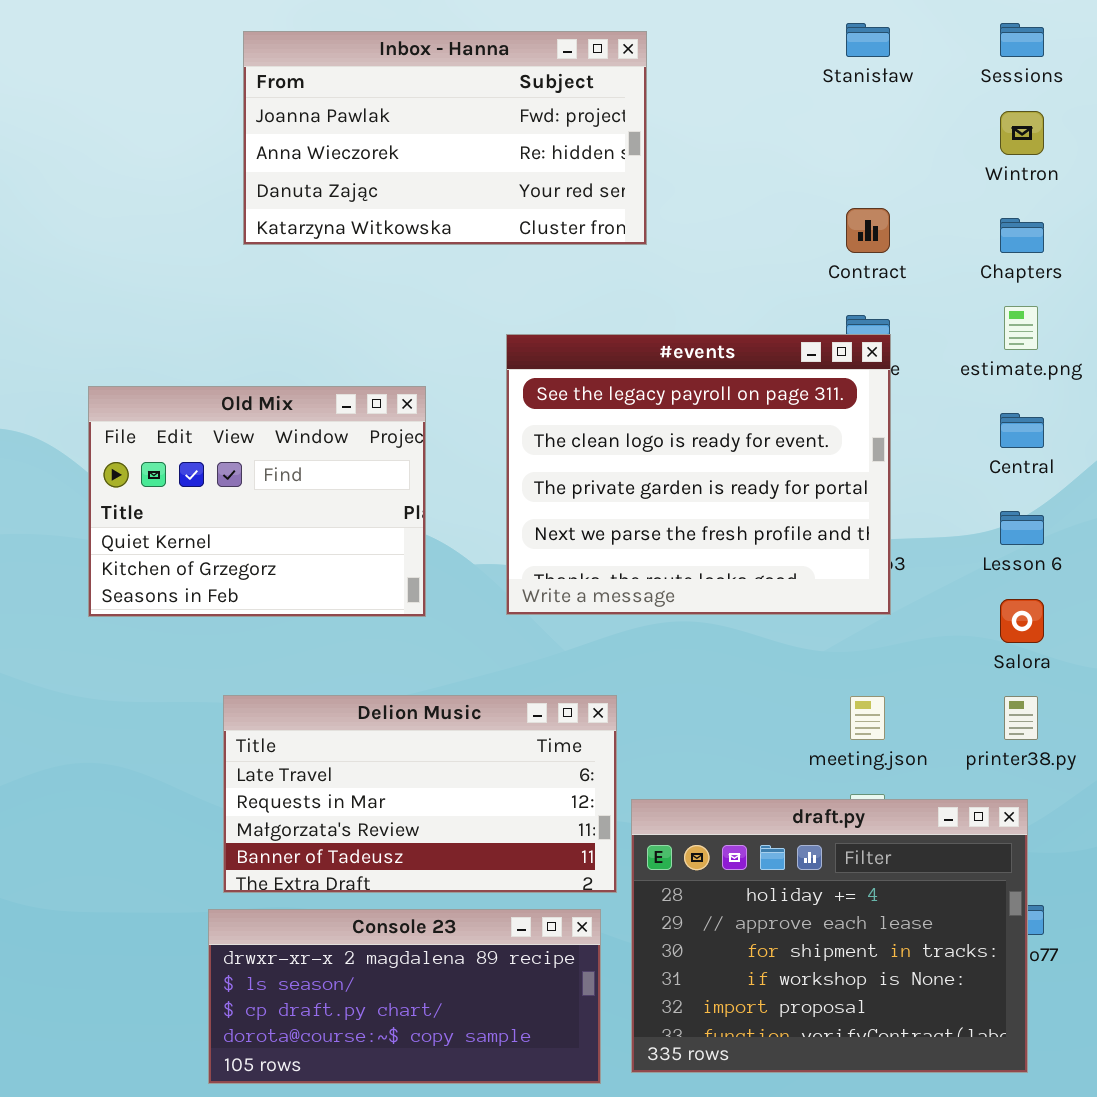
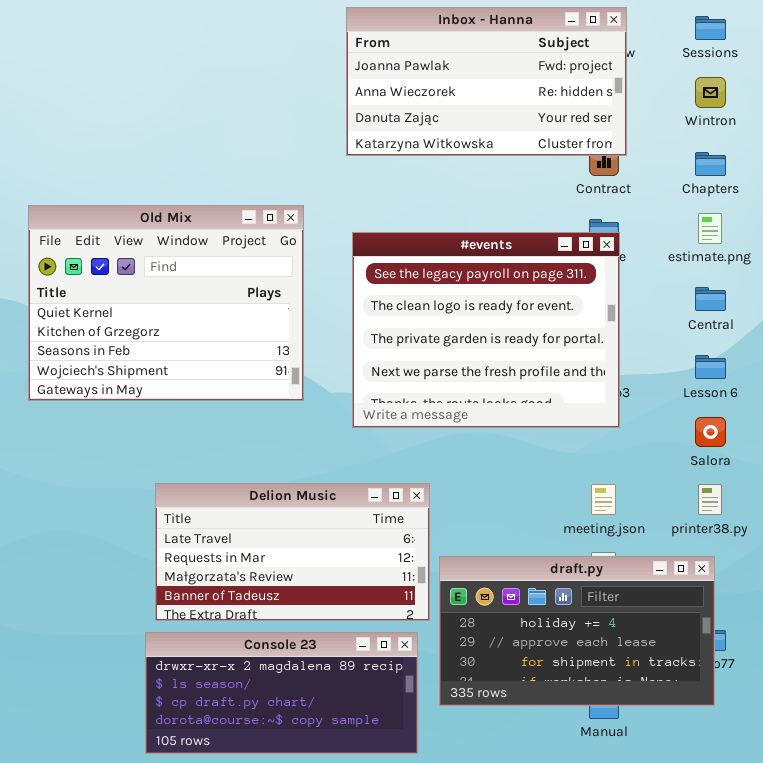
Inbox - Hanna: [243,31,647,245] -> [346,7,627,156], moved
Old Mix: [88,386,426,617] -> [28,205,304,401], moved, resized
draft.py: [631,799,1028,1073] -> [439,556,715,706], resized

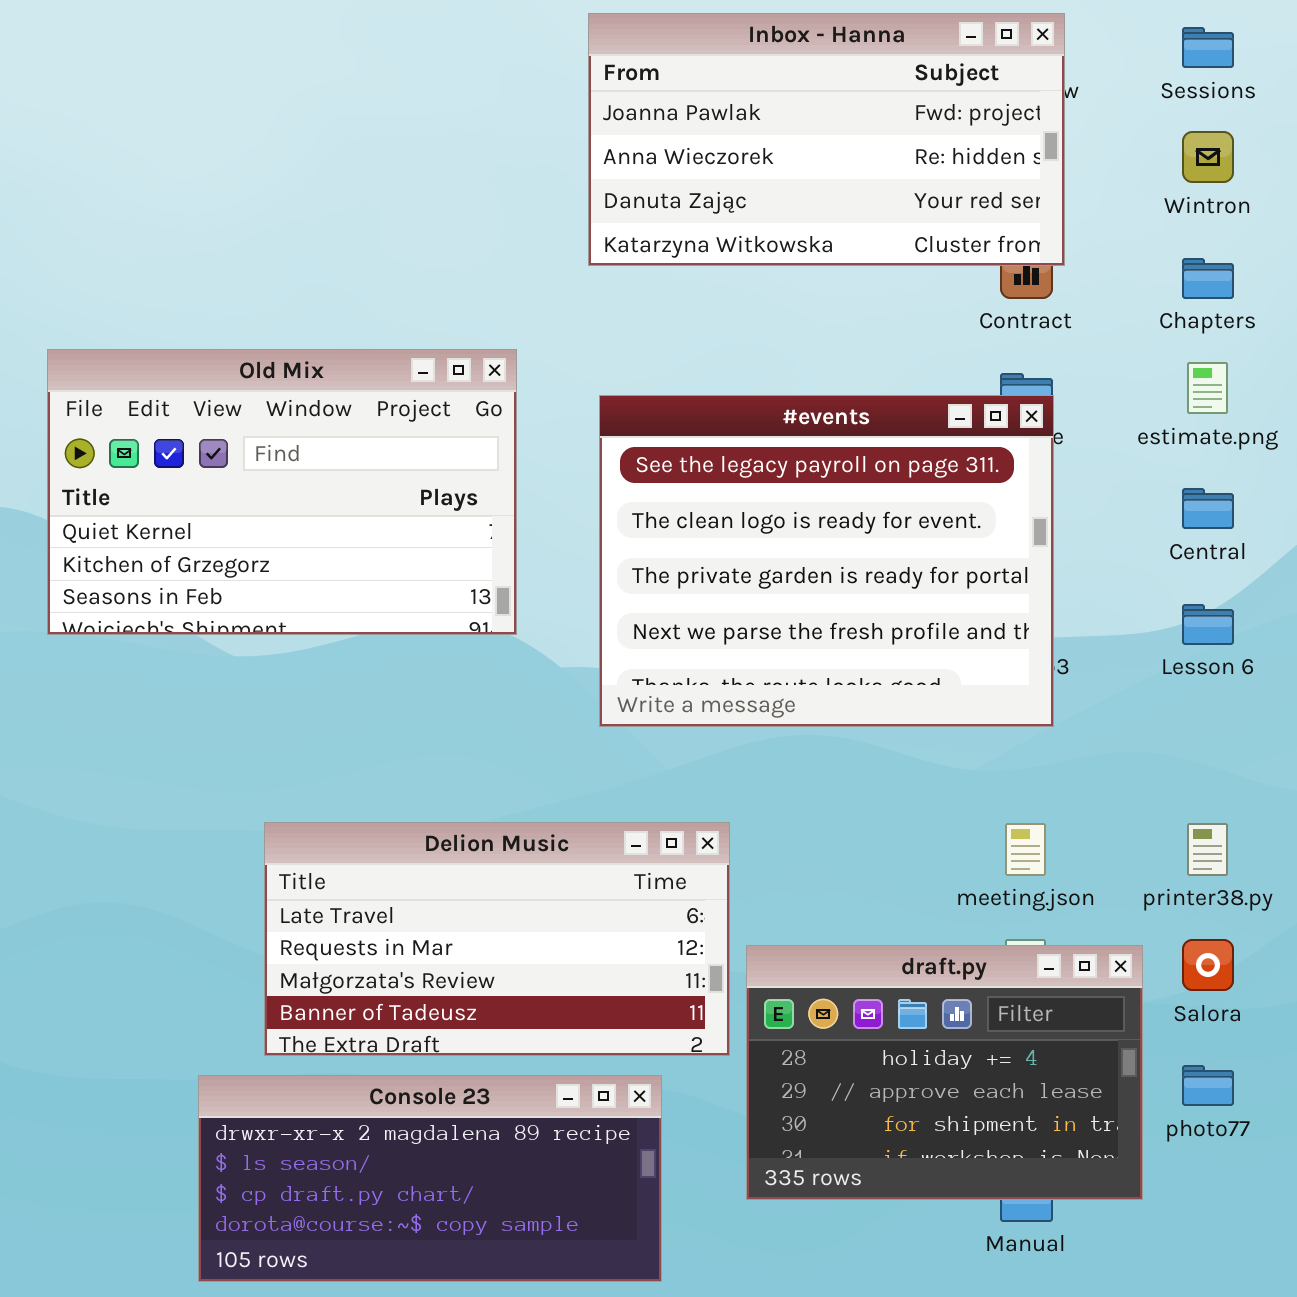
Old Mix: [28,205,304,401] -> [47,349,517,635], resized
Salora: [695,417,726,447] -> [1182,939,1234,991], moved
draft.py: [439,556,715,706] -> [746,945,1143,1200], resized
Console 23: [145,632,418,754] -> [198,1075,662,1282], moved

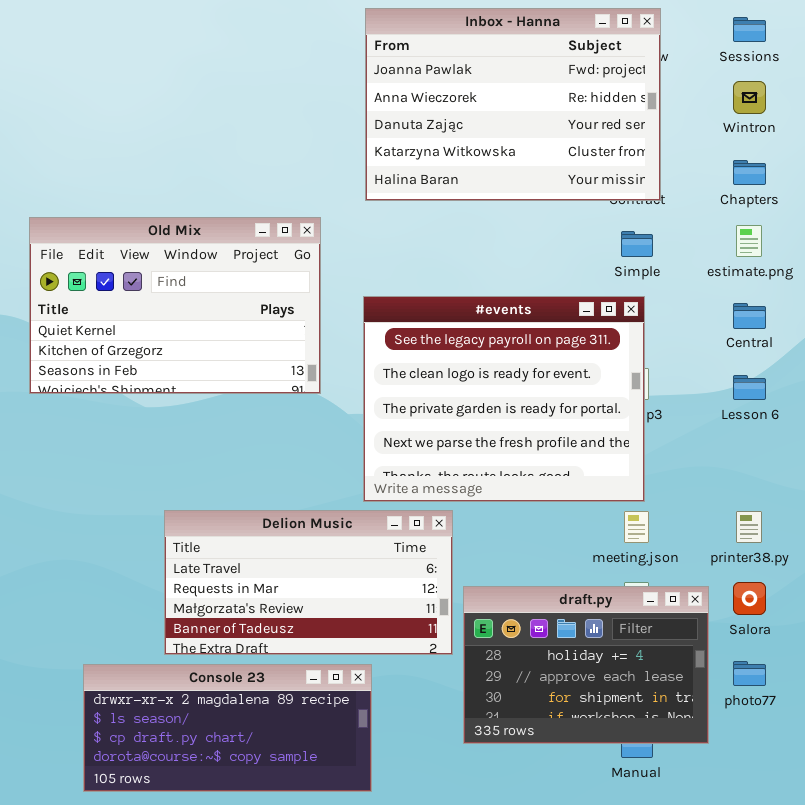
Inbox - Hanna: [588,13,1065,266] -> [365,8,661,201], resized
#events: [599,395,1054,727] -> [363,296,645,502], moved
Console 23: [198,1075,662,1282] -> [83,664,372,792], moved

